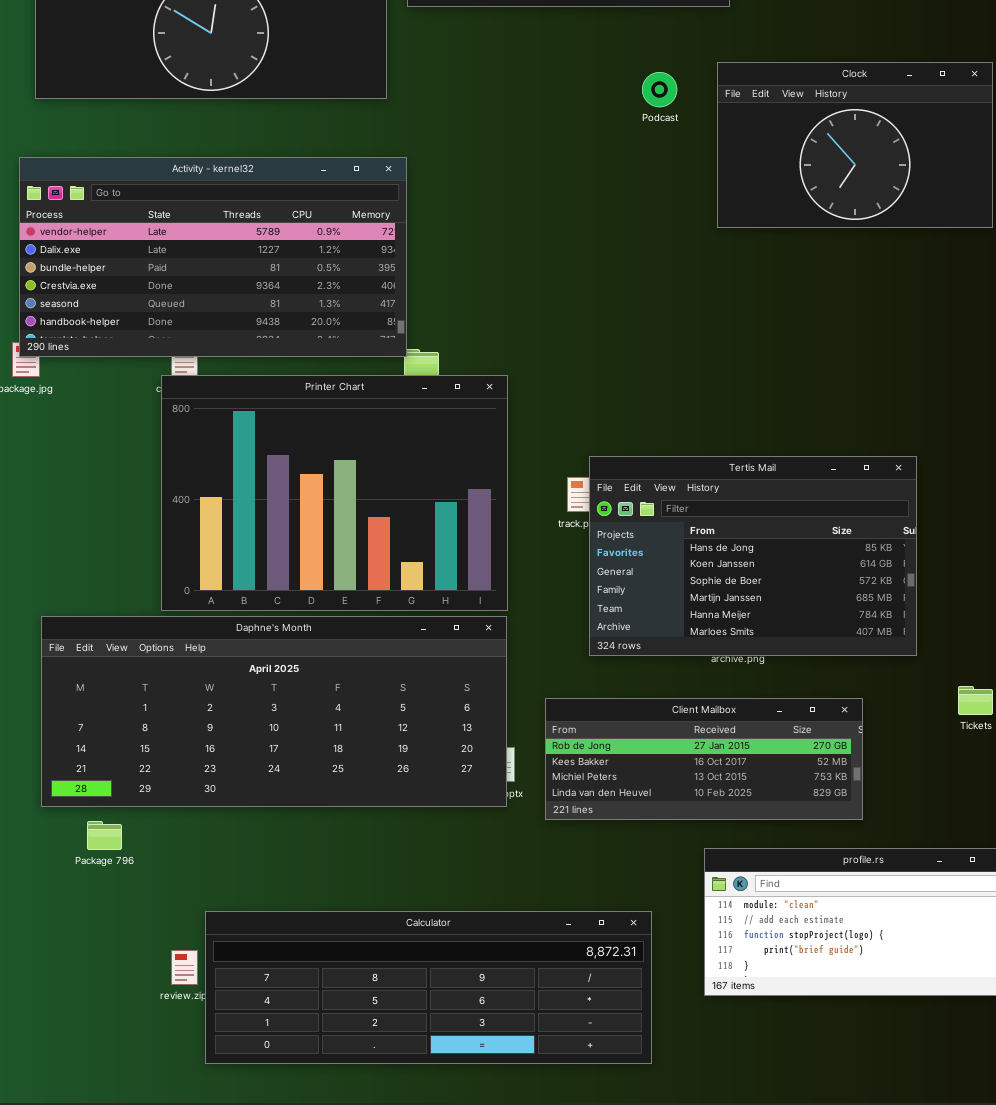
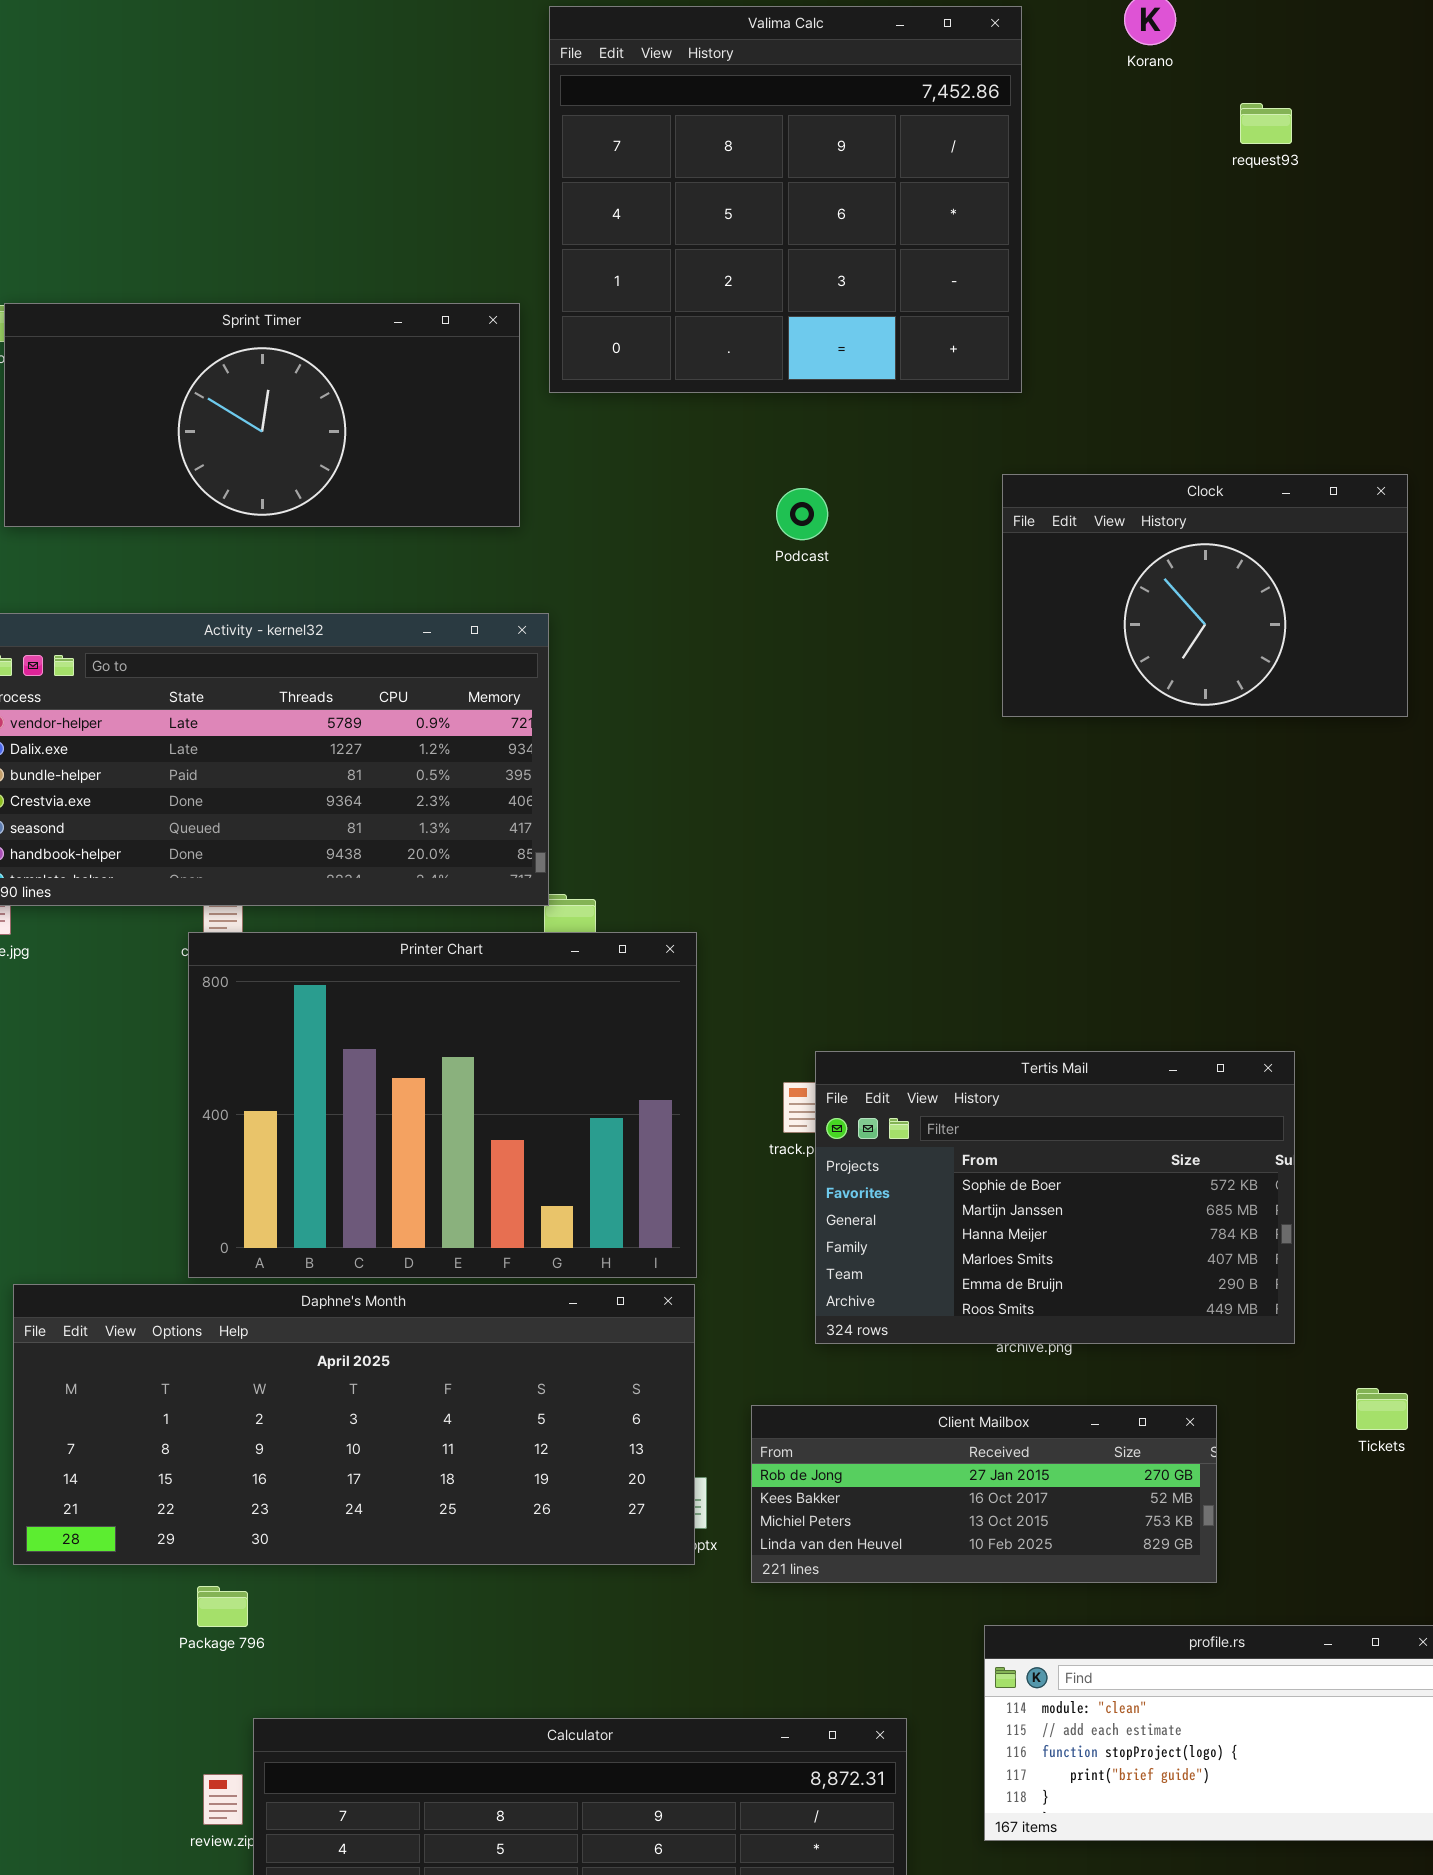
Podcast: [642,72,677,107] -> [776,488,828,540], moved
Tertis Mail: [589,456,917,656] -> [815,1051,1295,1344], scrolled down 2 rows
Package 796: [87,821,122,850] -> [197,1586,248,1627], moved

